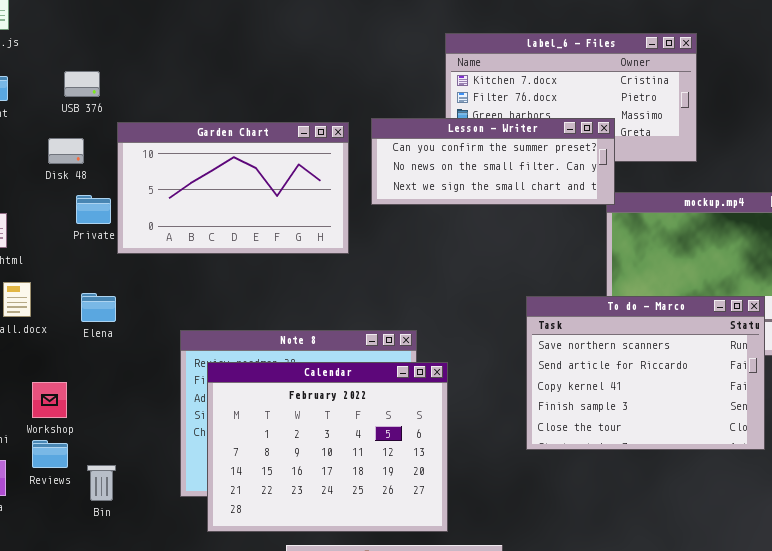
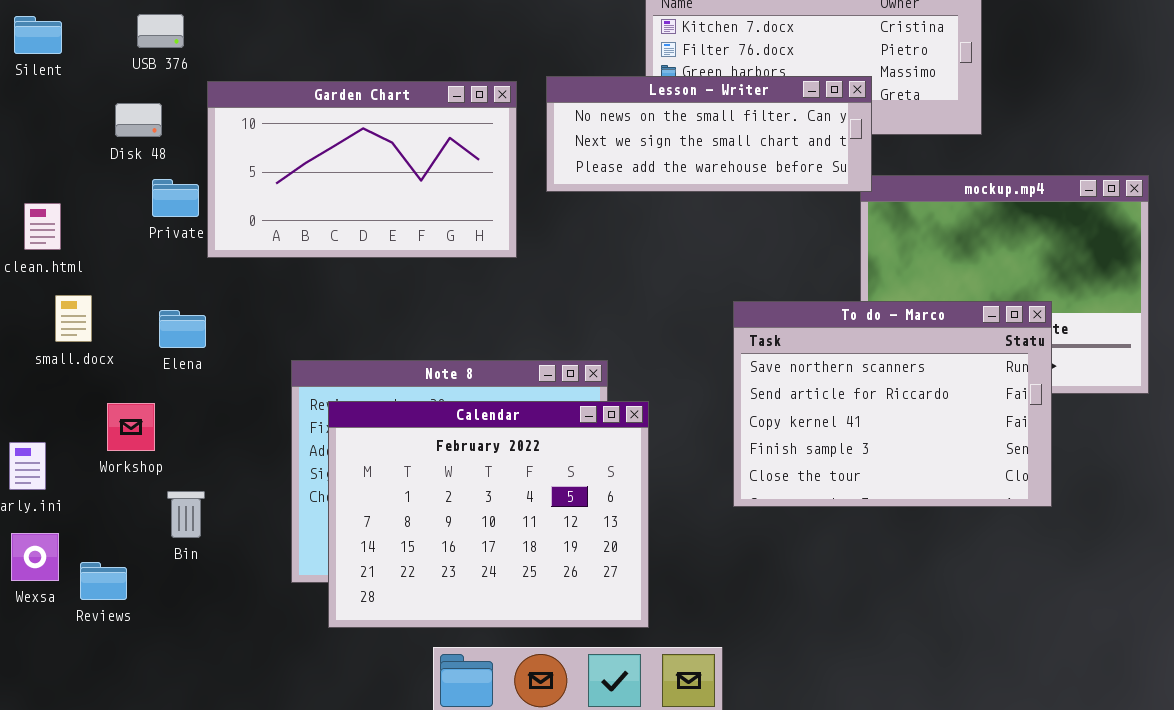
Lesson - Writer: [371,118,615,205] -> [546,76,872,192], scrolled down 1 row
To do - Marco: [526,296,765,450] -> [733,301,1052,507], moved
Workshop: [32,382,67,418] -> [107,403,155,451], moved
Reviews: [32,440,68,468] -> [80,562,127,600], moved
Bin: [87,465,116,501] -> [167,491,205,538], moved

